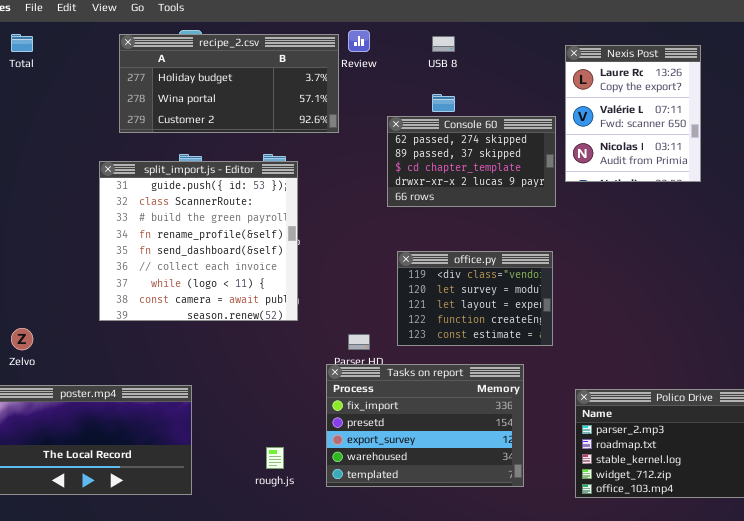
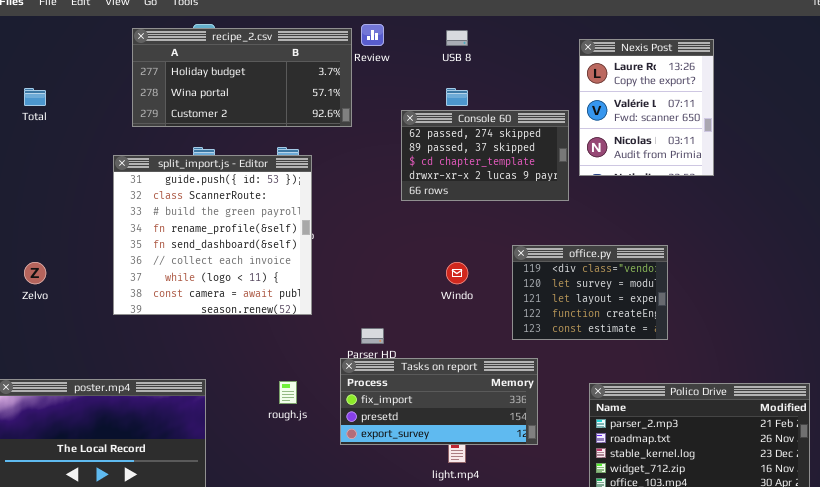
Total: [11,34,33,52] -> [24,88,46,106], moved
office.py: [397,251,553,346] -> [512,245,668,340], moved
Zelvo: [11,328,33,350] -> [24,262,46,284], moved
Tasks on report: [326,364,524,487] -> [340,358,538,445], resized
rough.js: [266,447,284,469] -> [279,381,297,404], moved

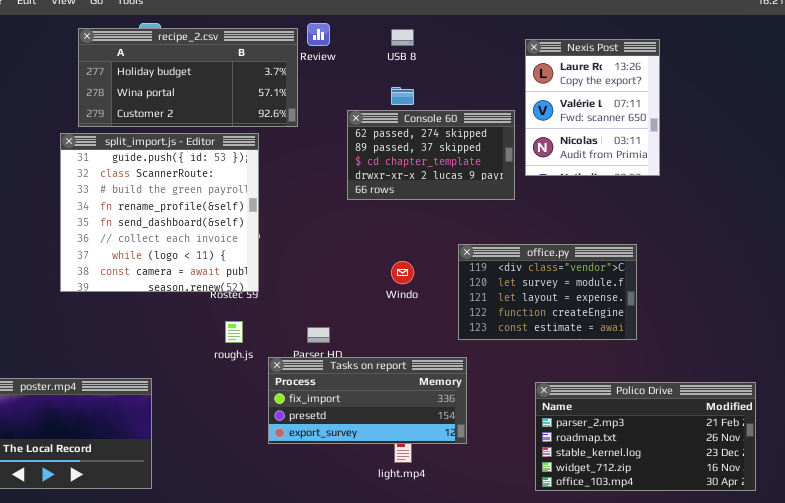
split_import.js - Editor: [113,155,312,315] -> [60,133,259,292], moved
office.py: [512,245,668,340] -> [458,244,637,340], resized
Tasks on report: [340,358,538,445] -> [268,357,467,444], moved
rough.js: [279,381,297,404] -> [225,321,243,343], moved

